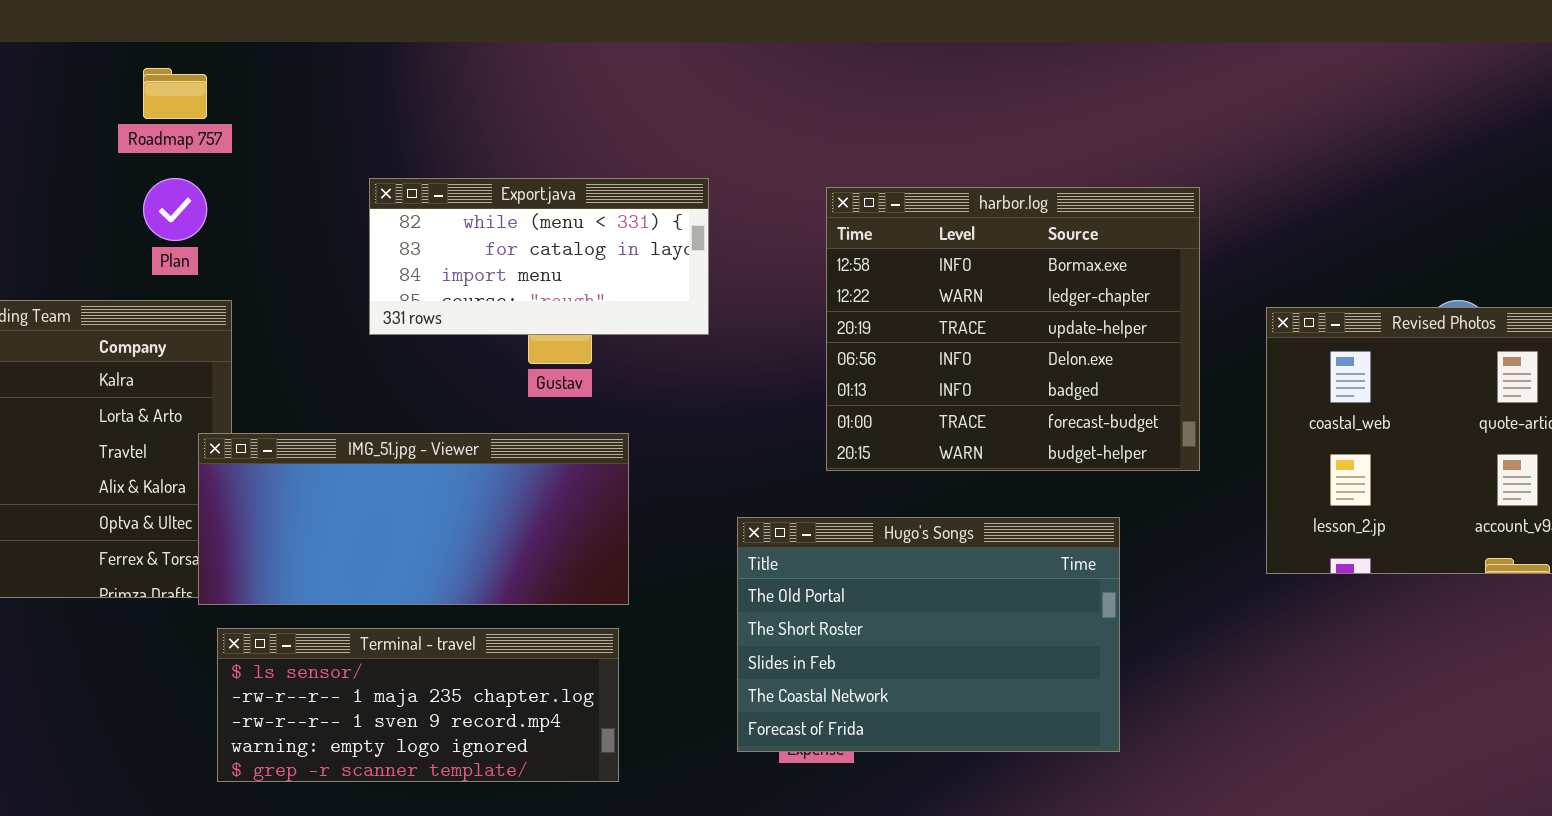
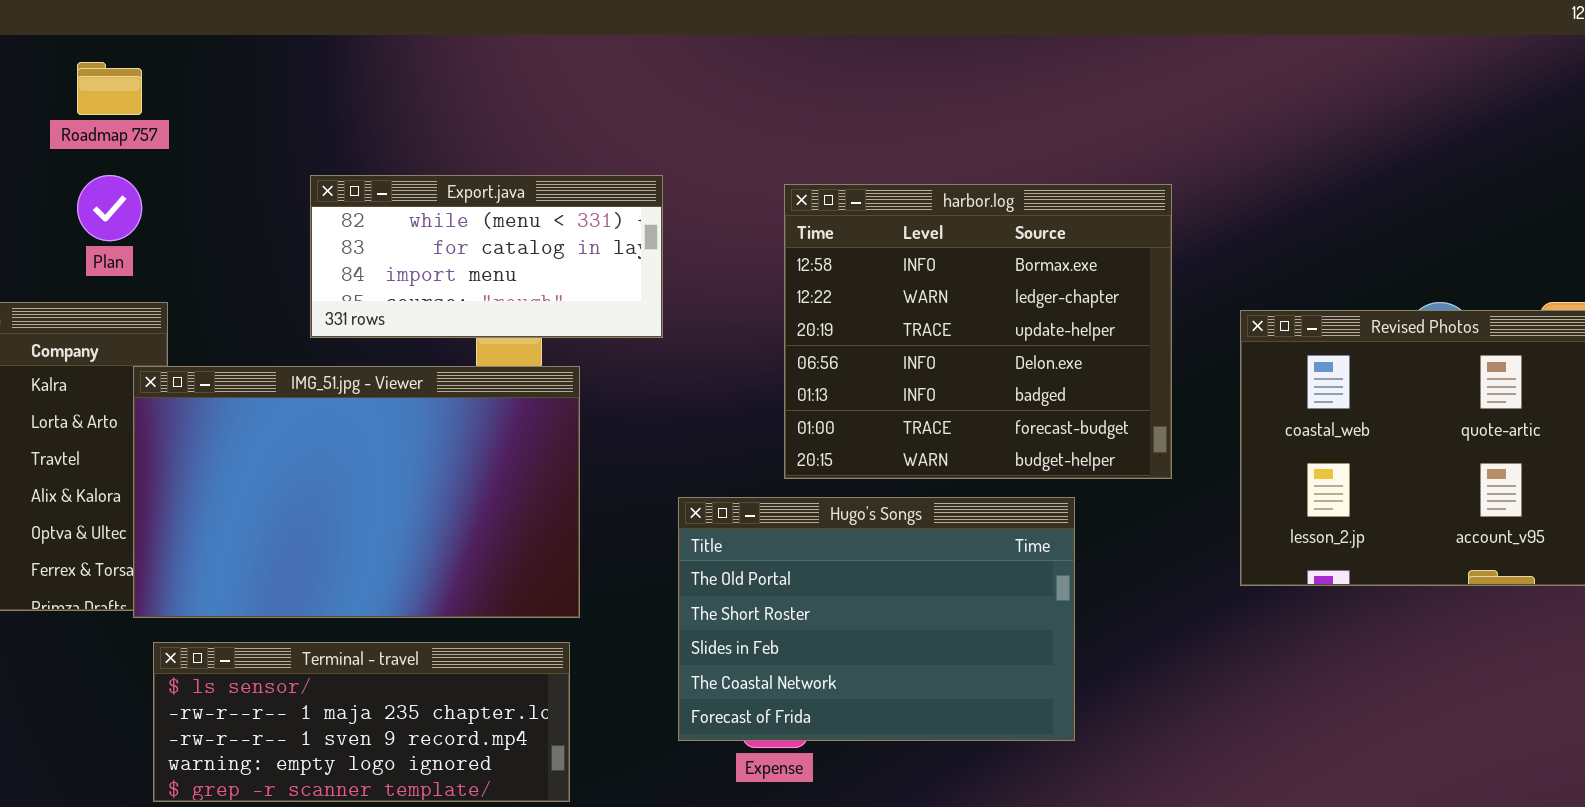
IMG_51.jpg - Viewer: [198,433,629,605] -> [133,366,580,618], resized
Hugo's Songs: [737,517,1120,752] -> [678,497,1075,741], moved

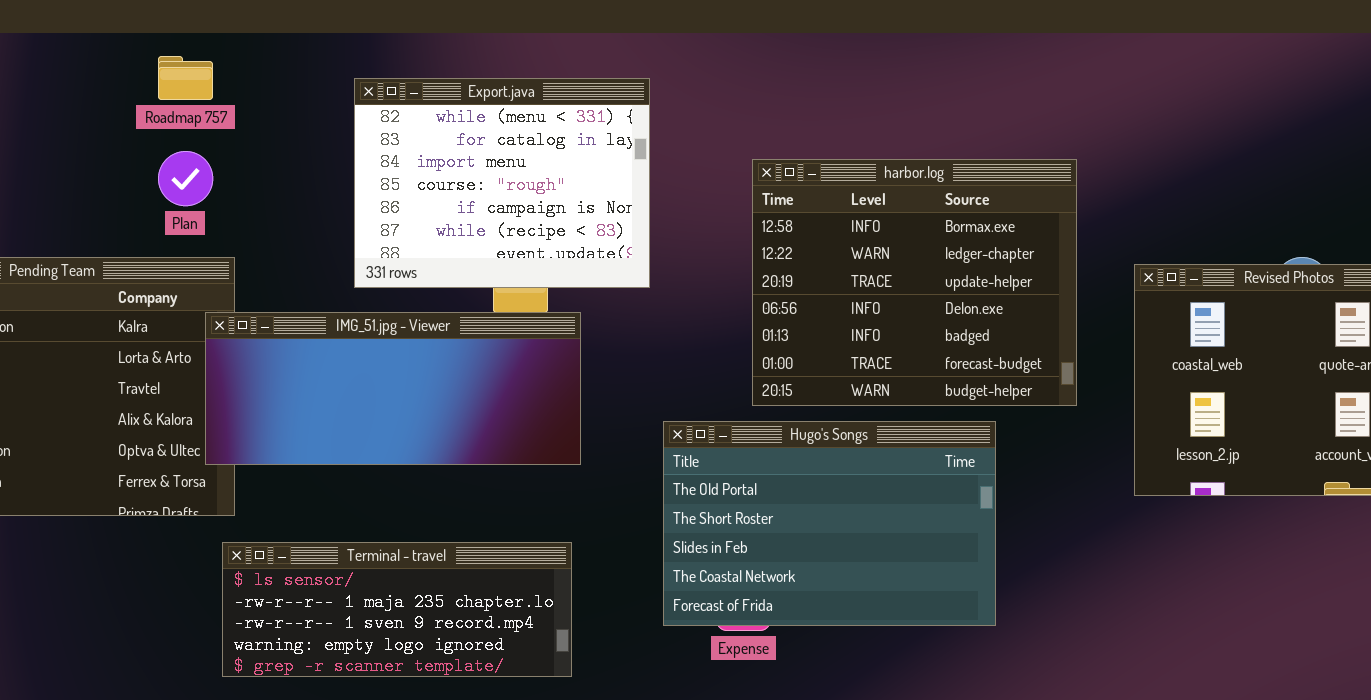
Export.java: [310,175,663,338] -> [354,78,650,288], resized
IMG_51.jpg - Viewer: [133,366,580,618] -> [205,312,581,465], resized

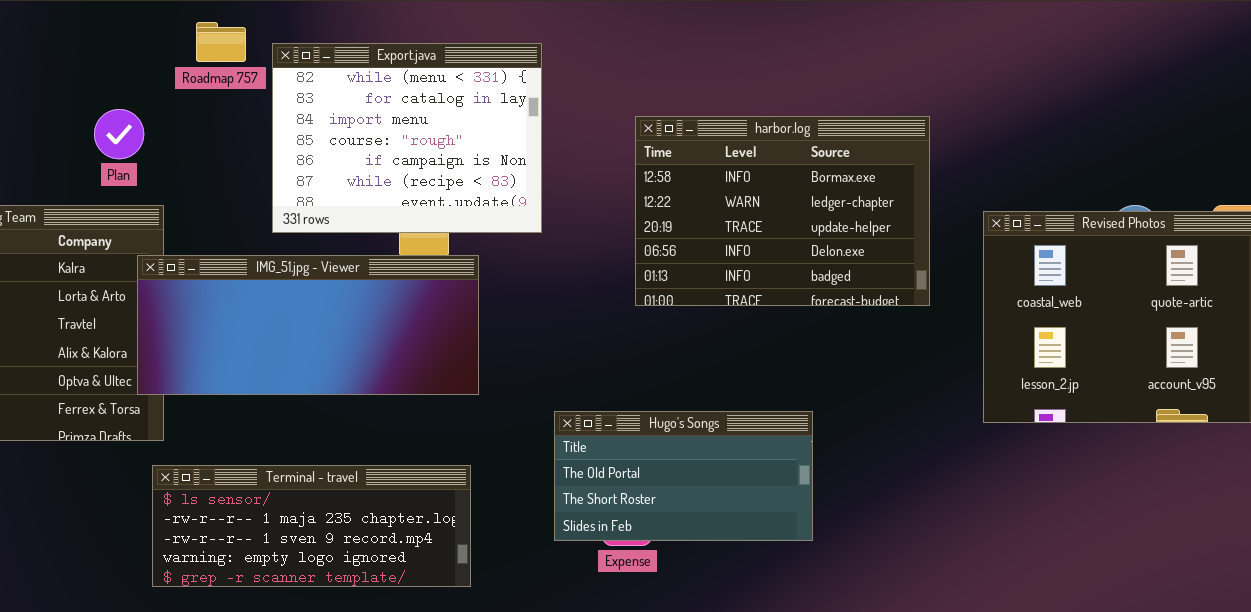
Roadmap 757: [158,56,213,100] -> [196,22,246,62], moved
harbor.log: [752,159,1077,406] -> [635,116,930,306], resized
Hugo's Songs: [663,421,996,626] -> [554,411,813,541], resized

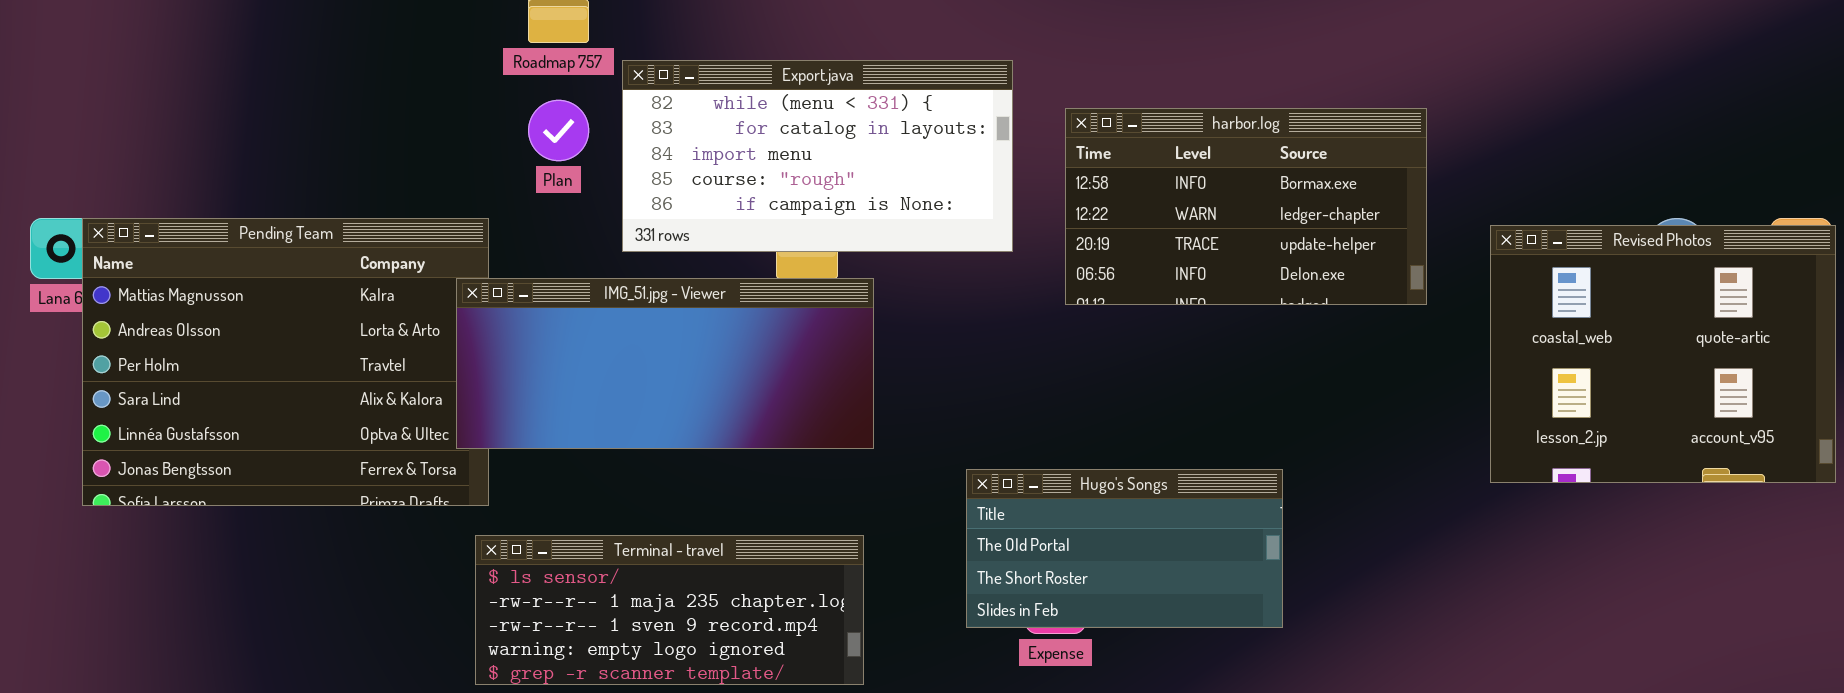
Export.java: [272,43,542,233] -> [622,60,1013,252], resized
Plan: [94,109,144,159] -> [528,100,589,161], moved
harbor.log: [635,116,930,306] -> [1065,108,1427,305], resized

